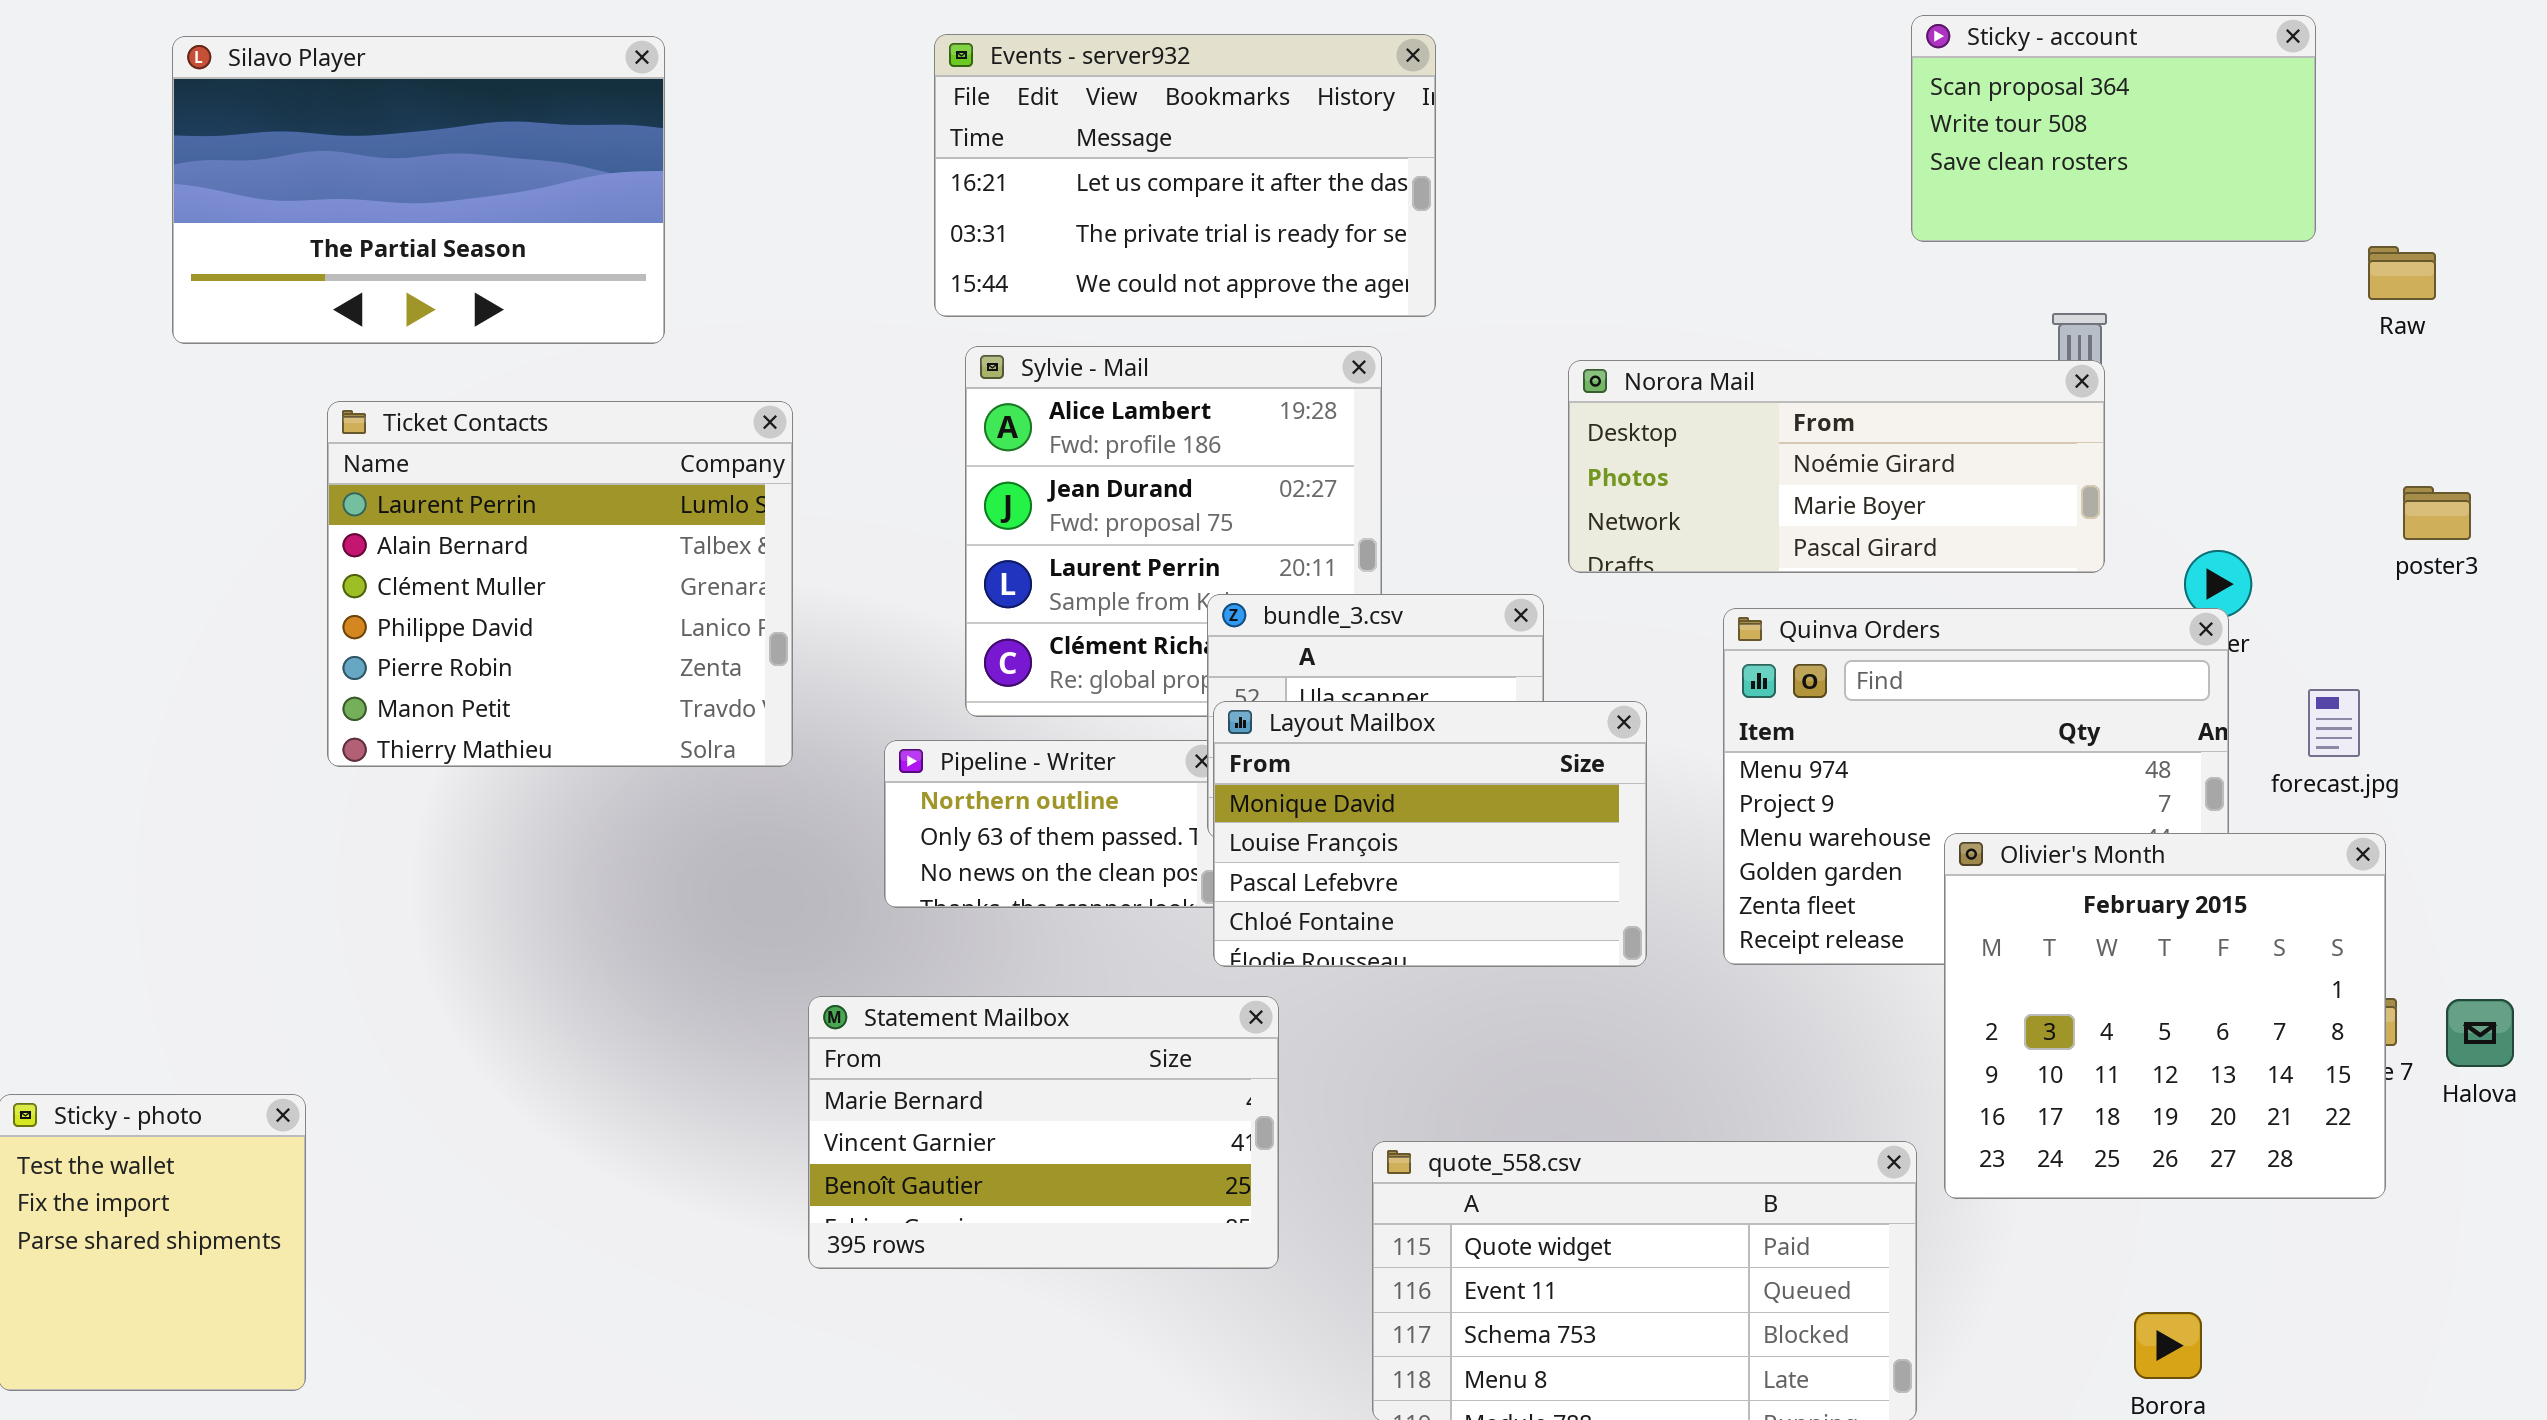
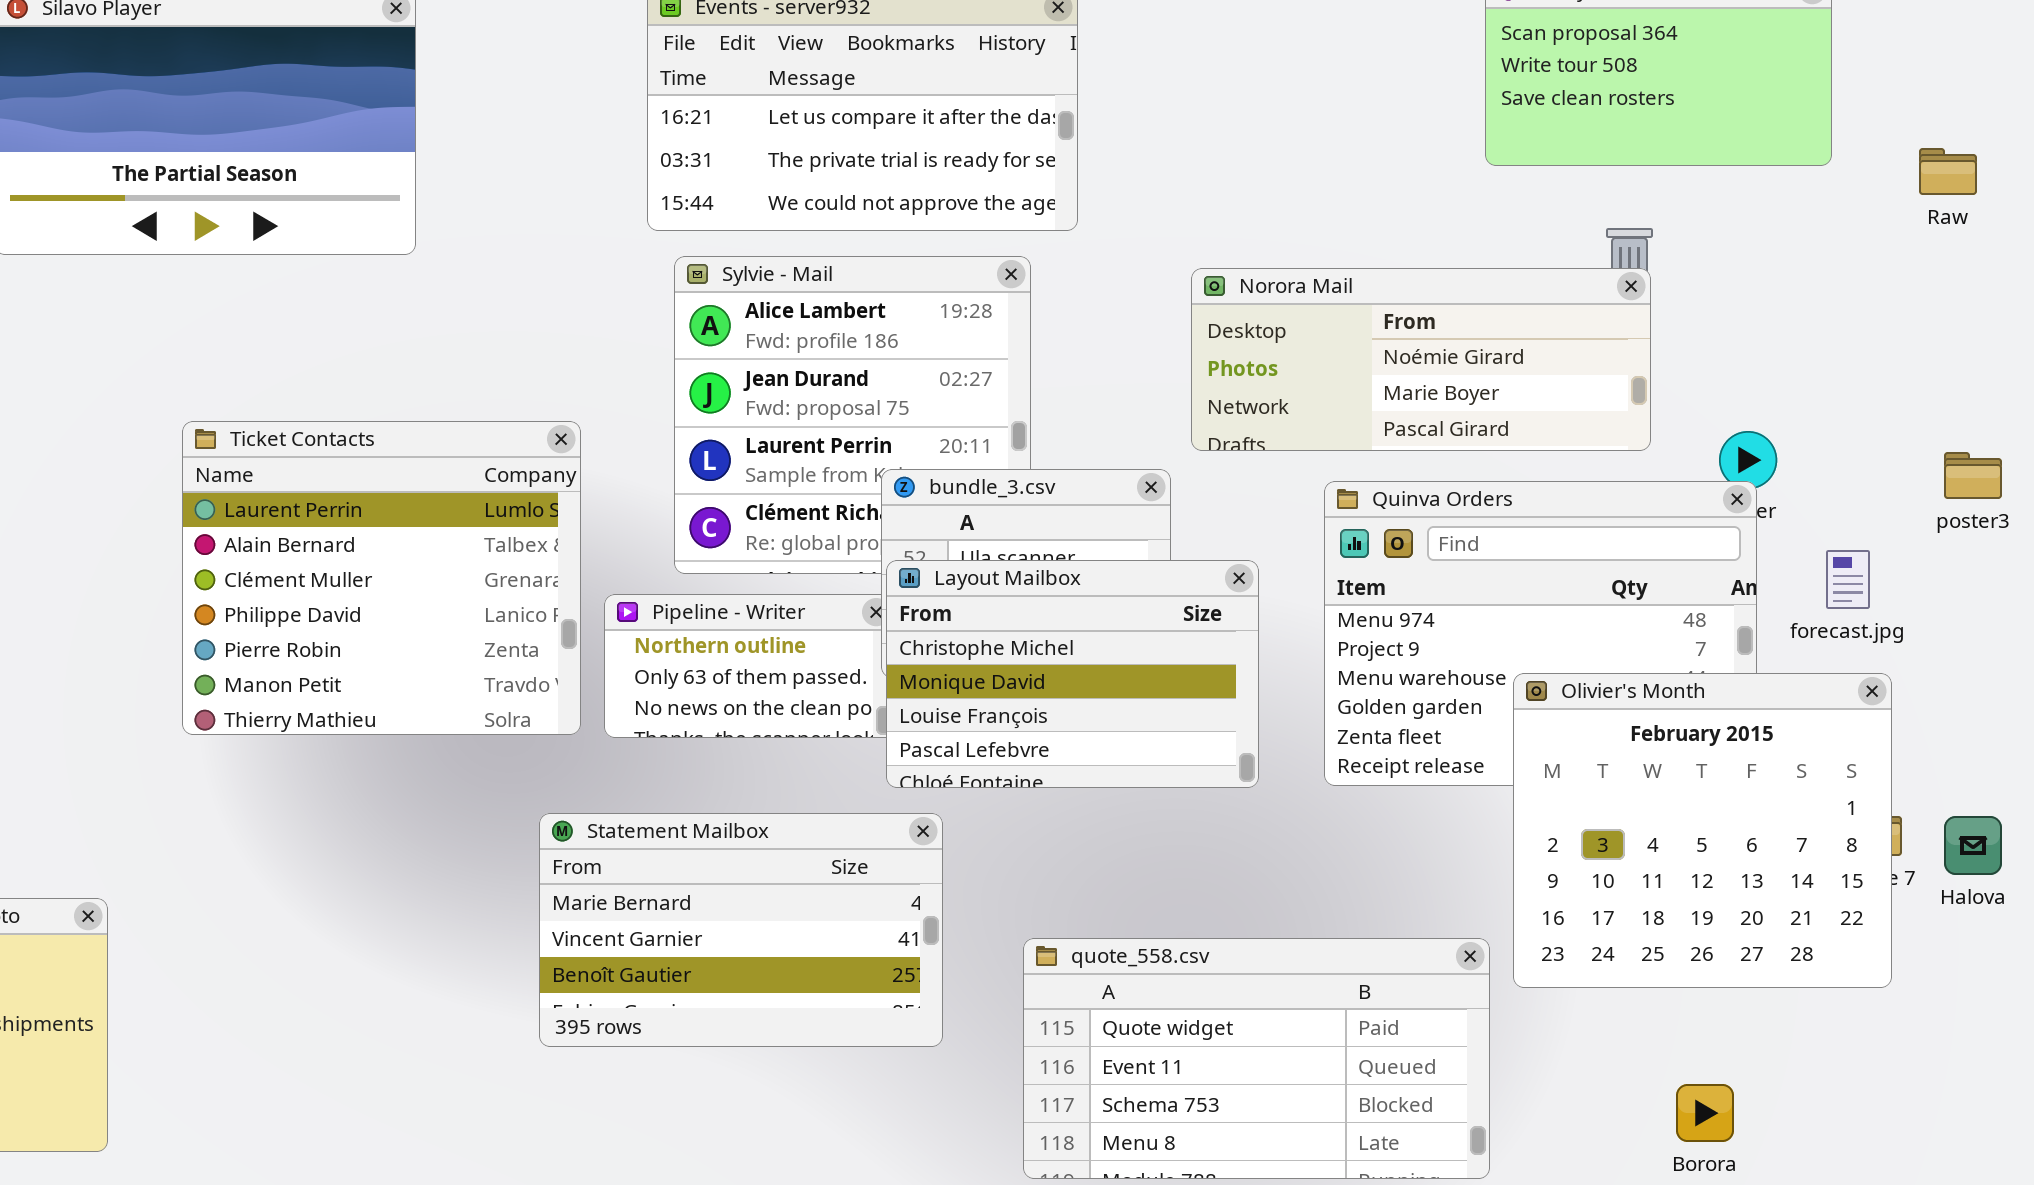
Raw: [2368,246,2436,300] -> [1919,148,1977,195], moved
Ticket Contacts: [327,401,793,767] -> [182,421,581,735], moved
poster3: [2403,486,2471,540] -> [1944,452,2002,499], moved
Layout Mailbox: [1213,701,1647,967] -> [886,560,1259,788], scrolled up 1 row

